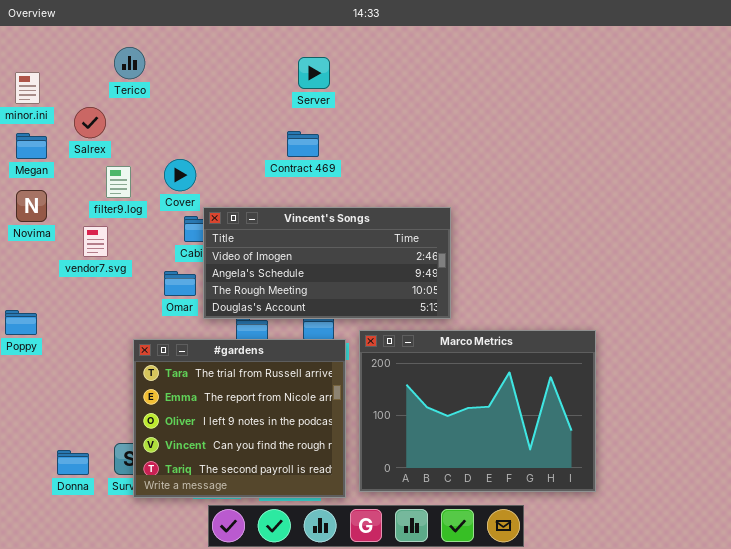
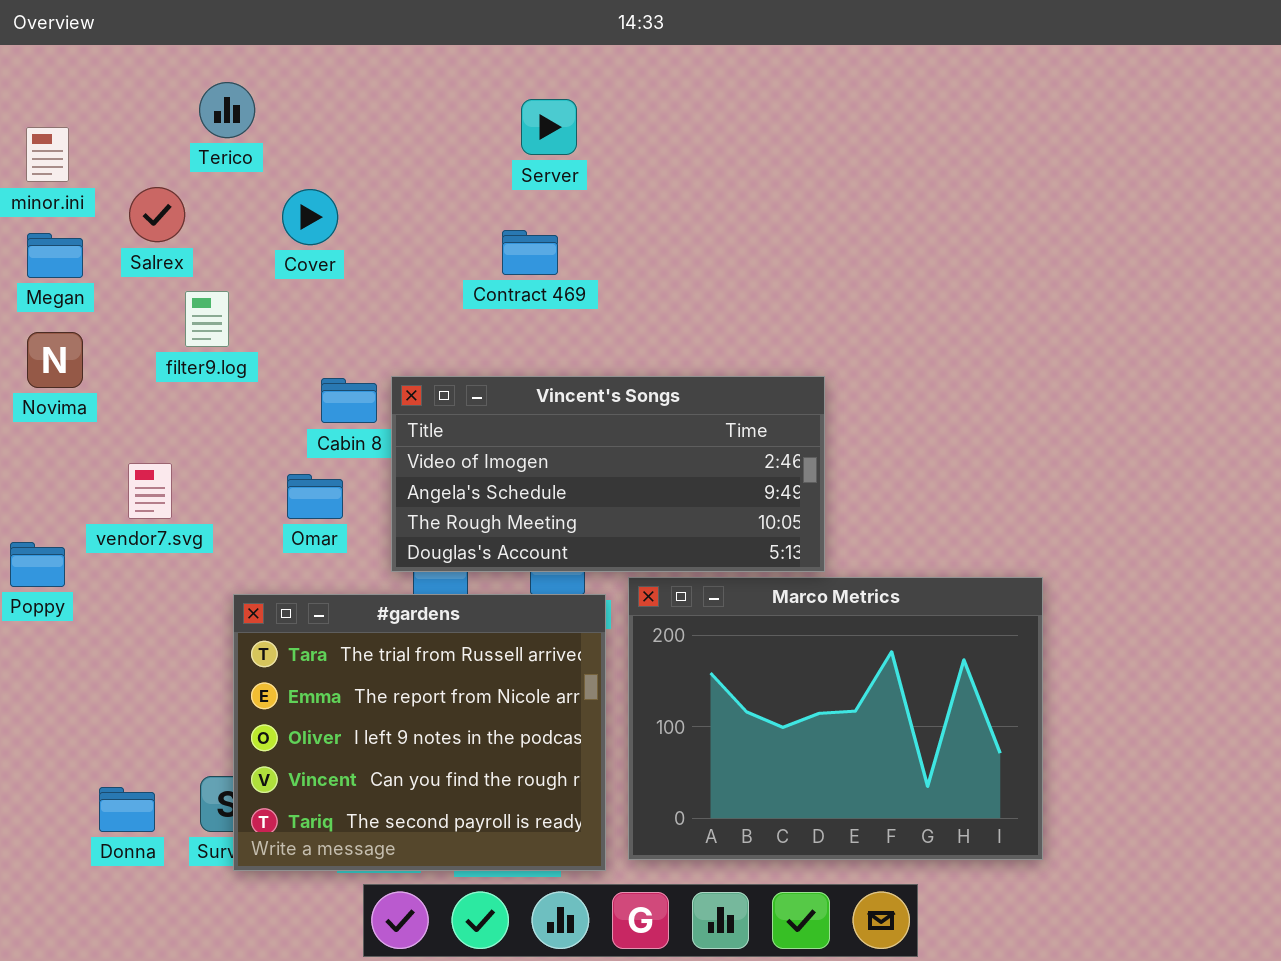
Cover: [164,159,196,191] -> [282,189,338,245], moved
Vincent's Songs: [203,207,451,319] -> [391,376,825,572], moved
vendor7.svg: [83,226,108,257] -> [128,463,172,519], moved

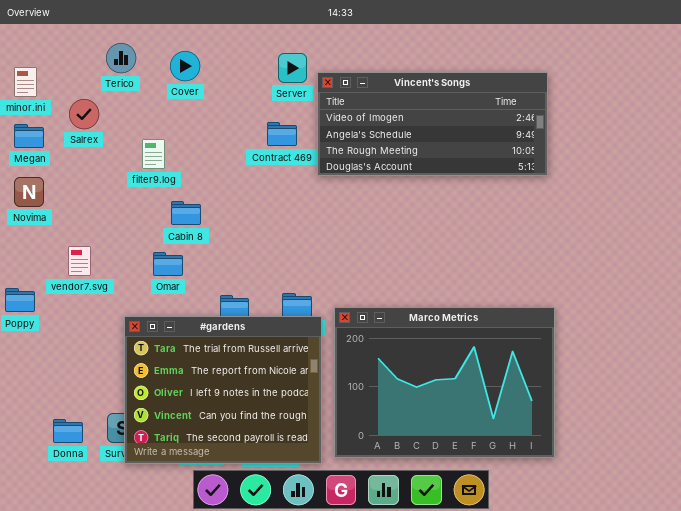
Cover: [282,189,338,245] -> [170,51,200,81], moved
filter9.log: [185,291,229,347] -> [142,139,165,169], moved
Vincent's Songs: [391,376,825,572] -> [317,72,548,176], moved

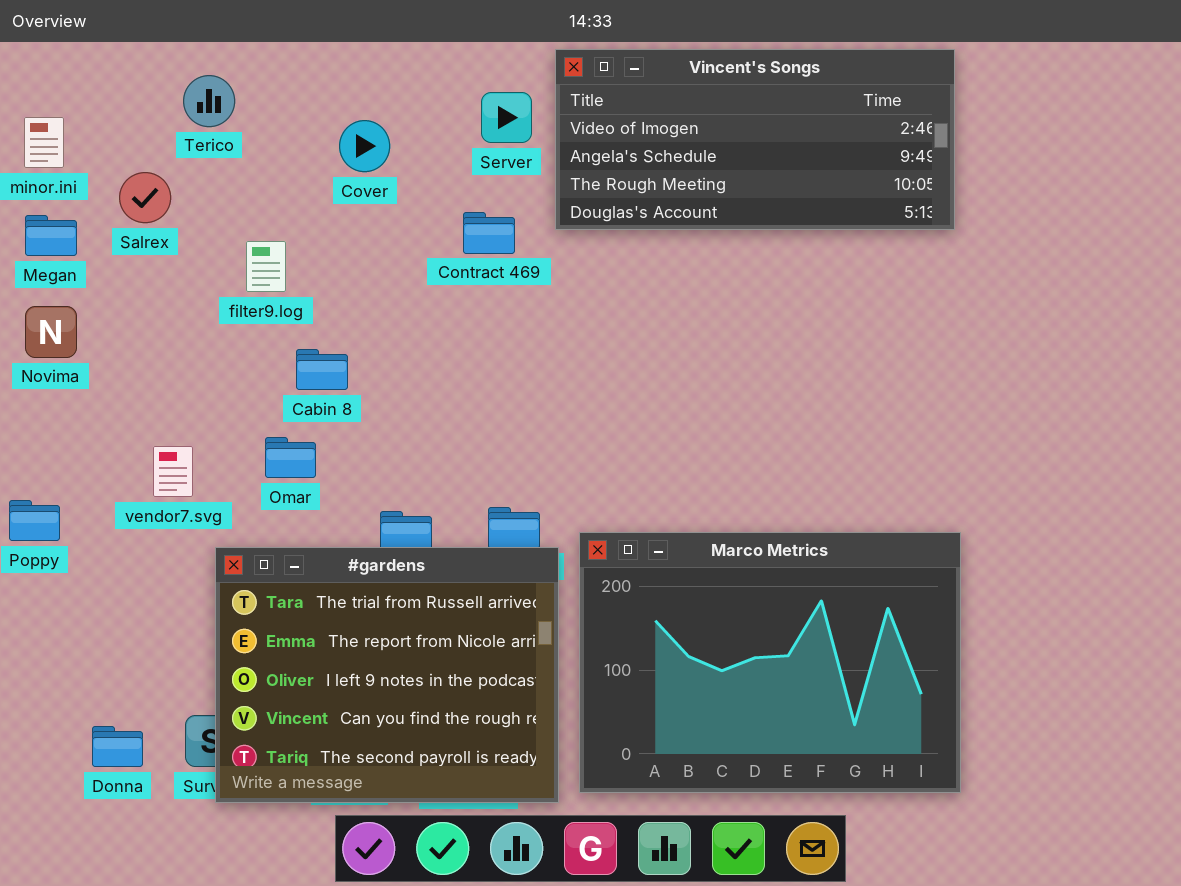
Cover: [170,51,200,81] -> [339,120,390,172], moved
Vincent's Songs: [317,72,548,176] -> [555,49,955,230], moved
vendor7.svg: [68,246,91,276] -> [153,446,193,497], moved

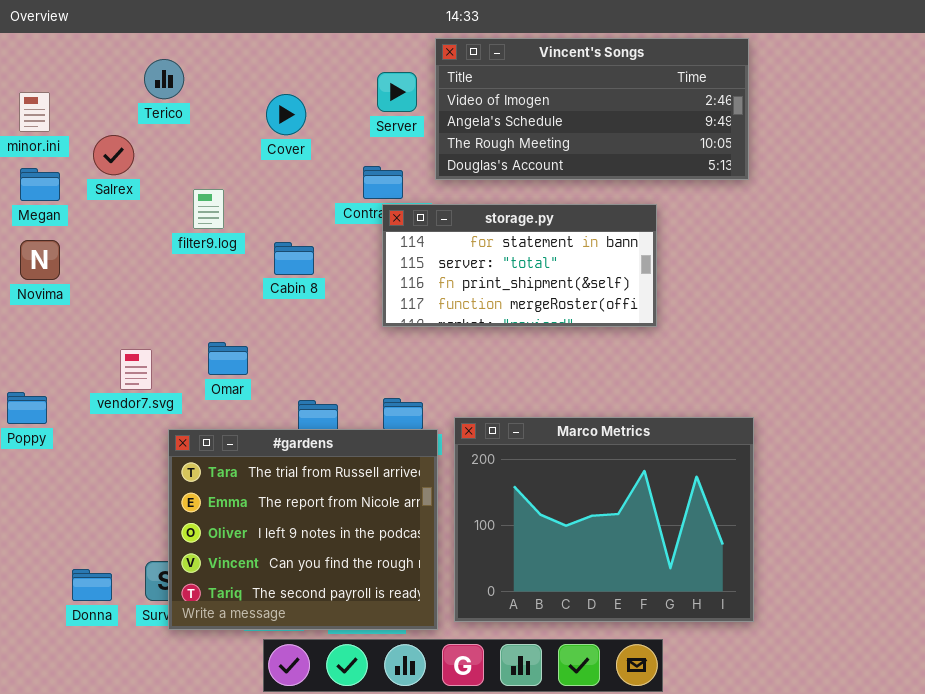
storage.py: none -> [382,204,657,327], opened
Cabin 8: [296,349,348,390] -> [274,242,314,275], moved

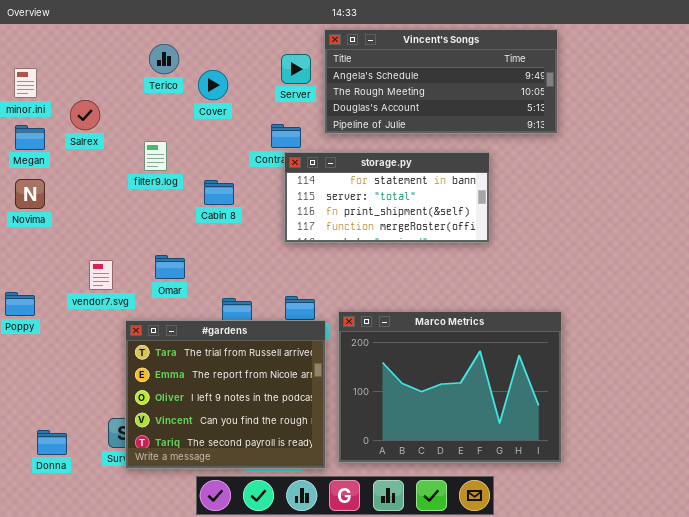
Vincent's Songs: [435,38,749,180] -> [324,29,558,134], scrolled down 1 row
Terico: [144,59,184,99] -> [149,44,179,74], moved
Donna: [72,569,112,601] -> [37,430,67,455], moved

